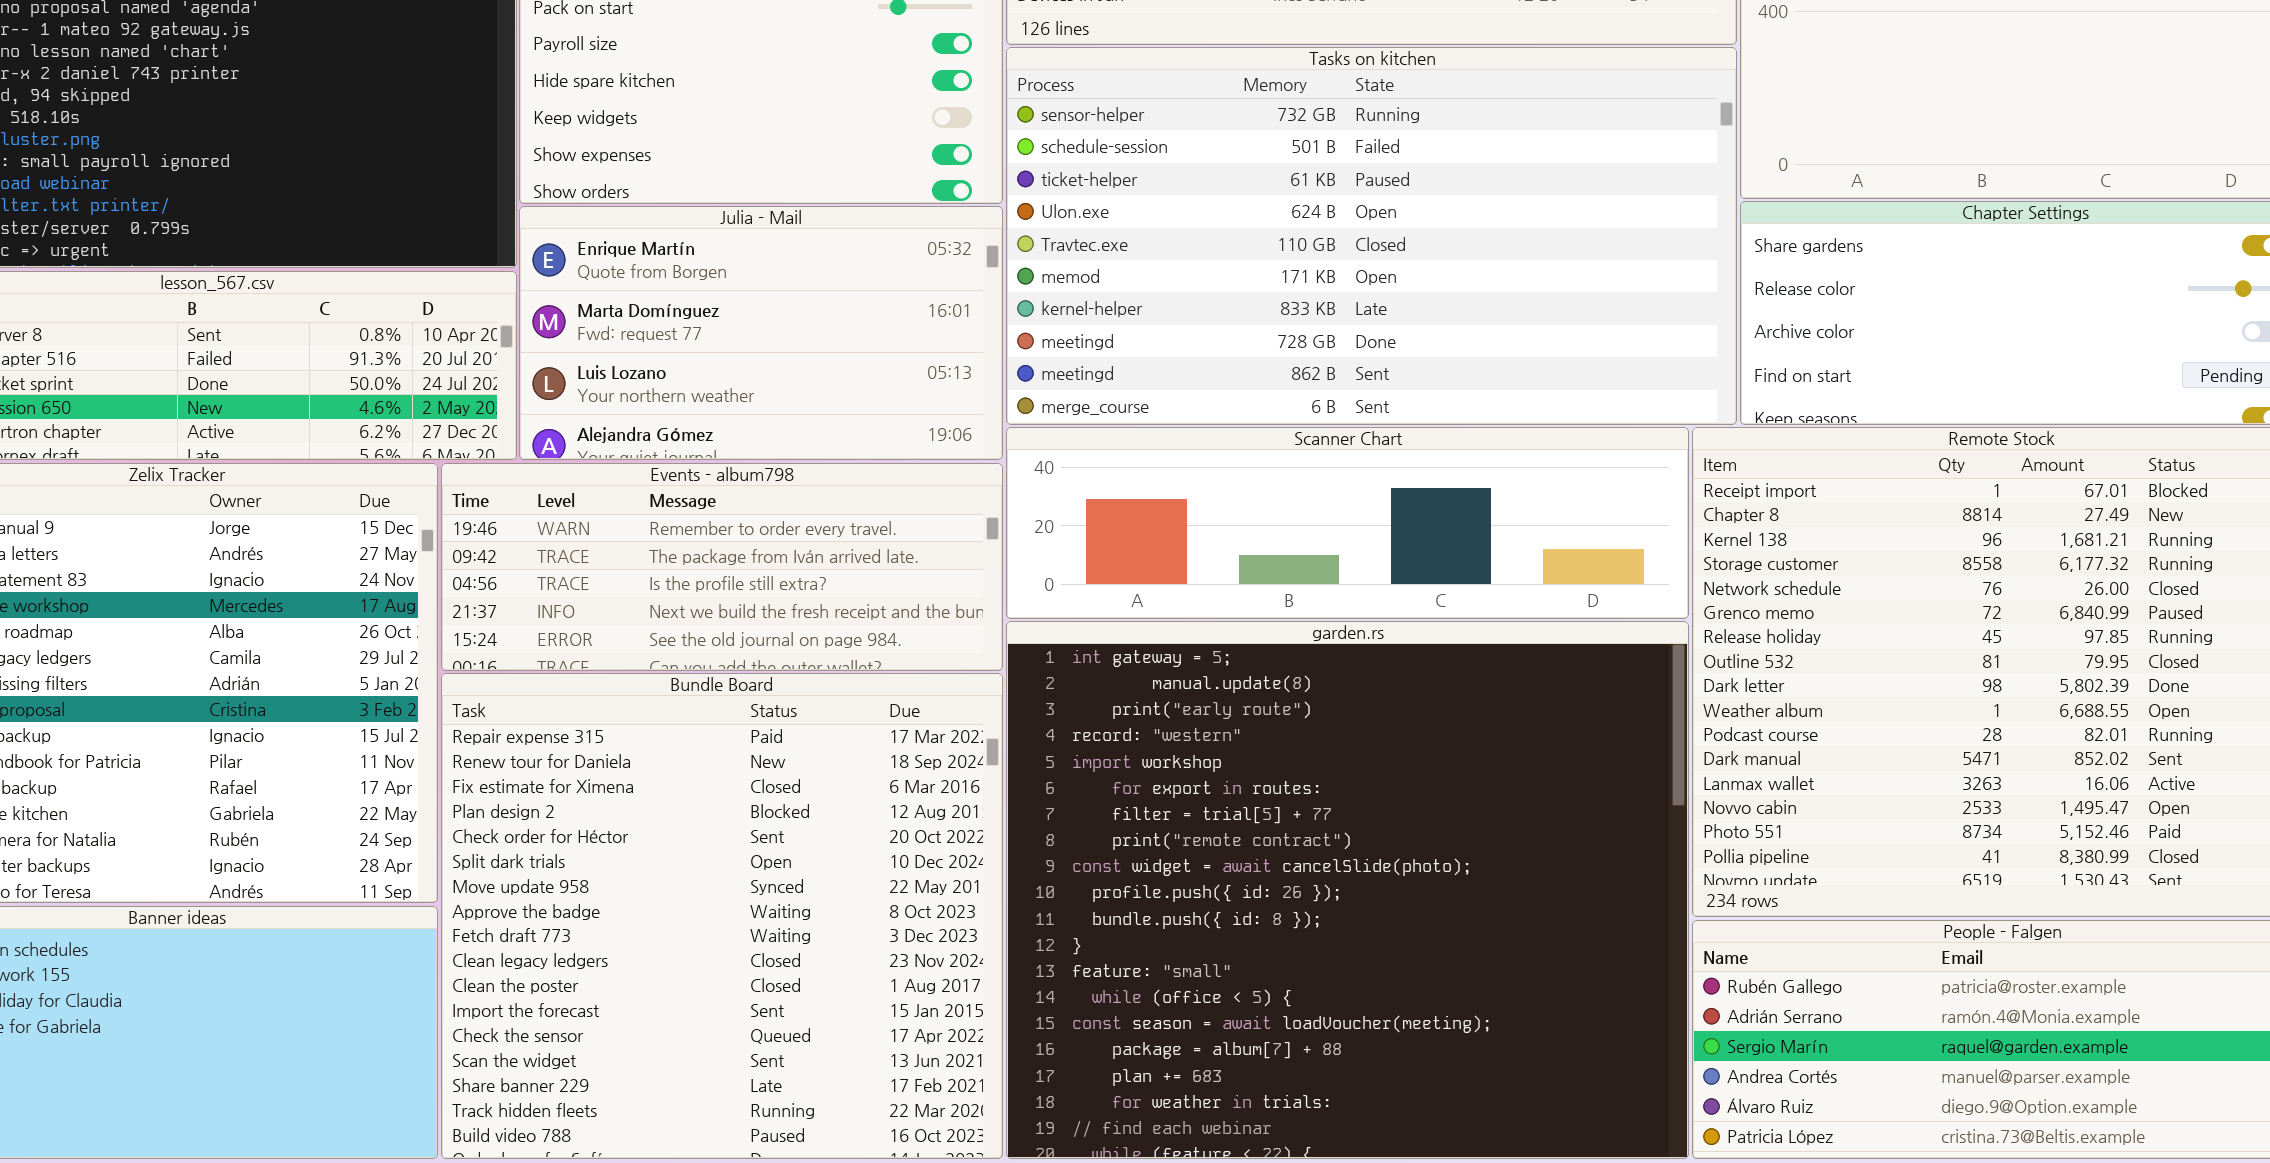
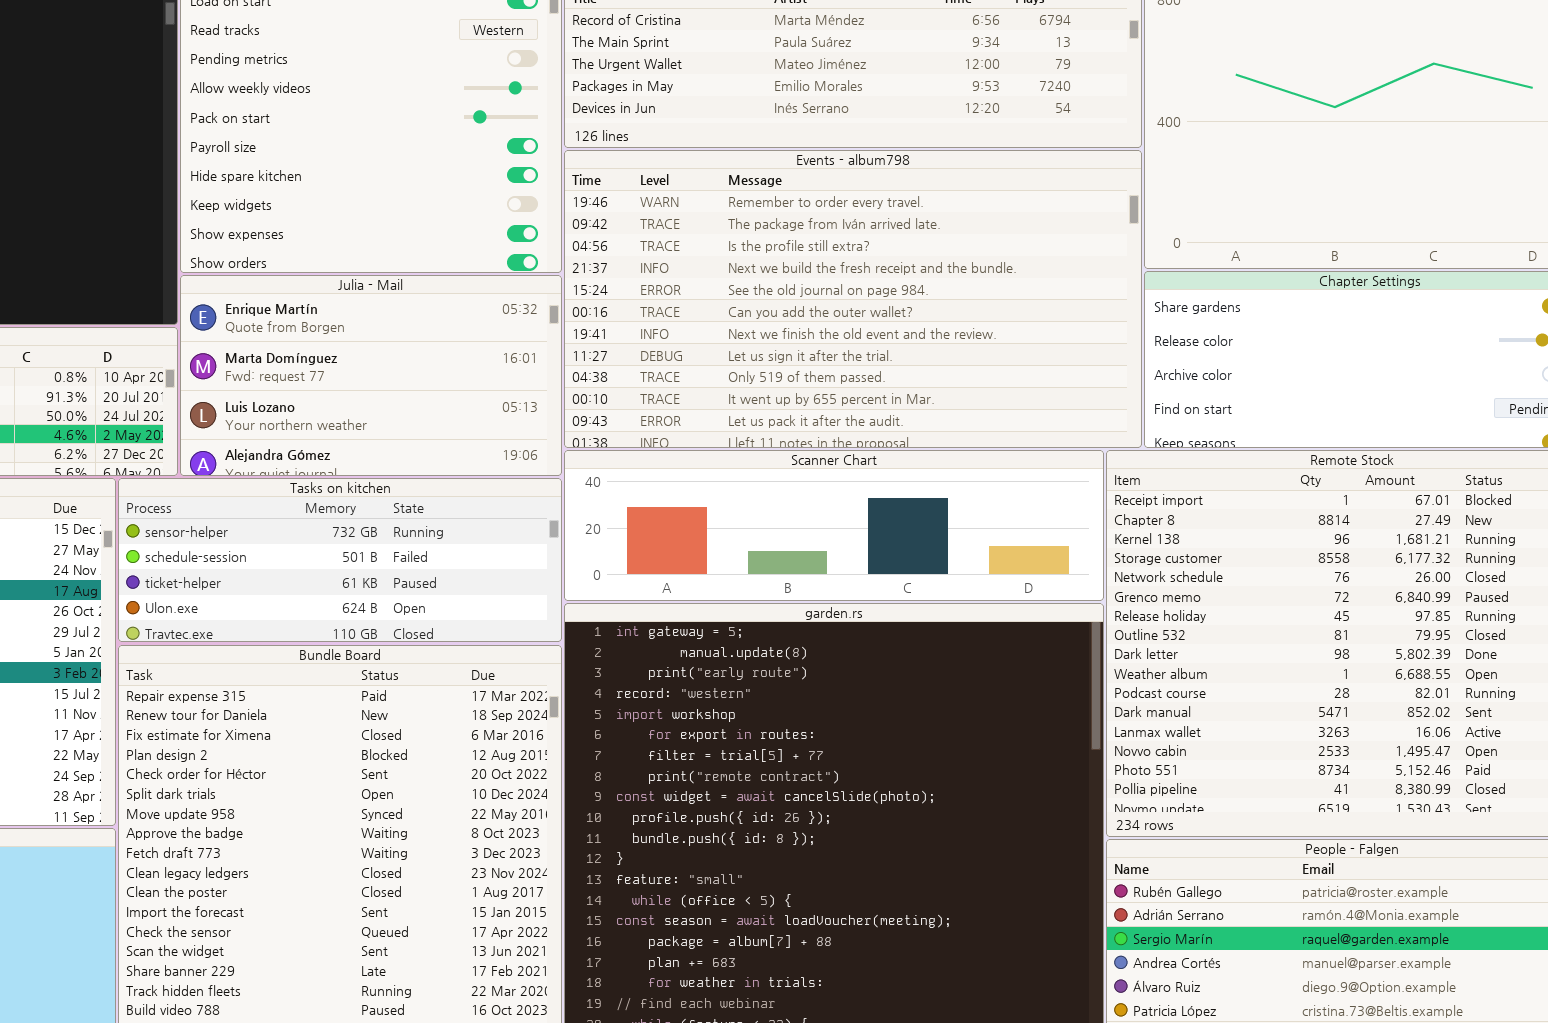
Tasks on kitchen: [1006,47,1737,425] -> [118,478,562,642], moved, resized
Events - album798: [441,463,1003,671] -> [564,150,1142,448], moved, resized

